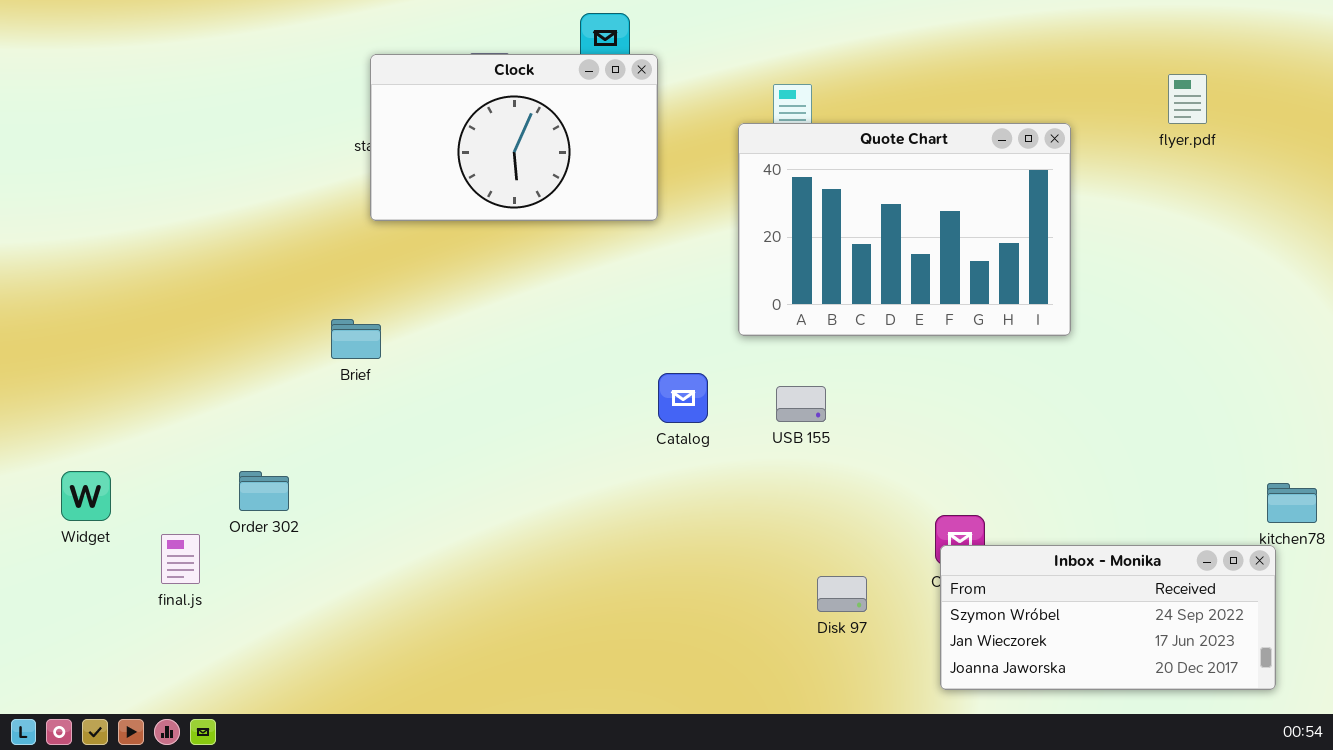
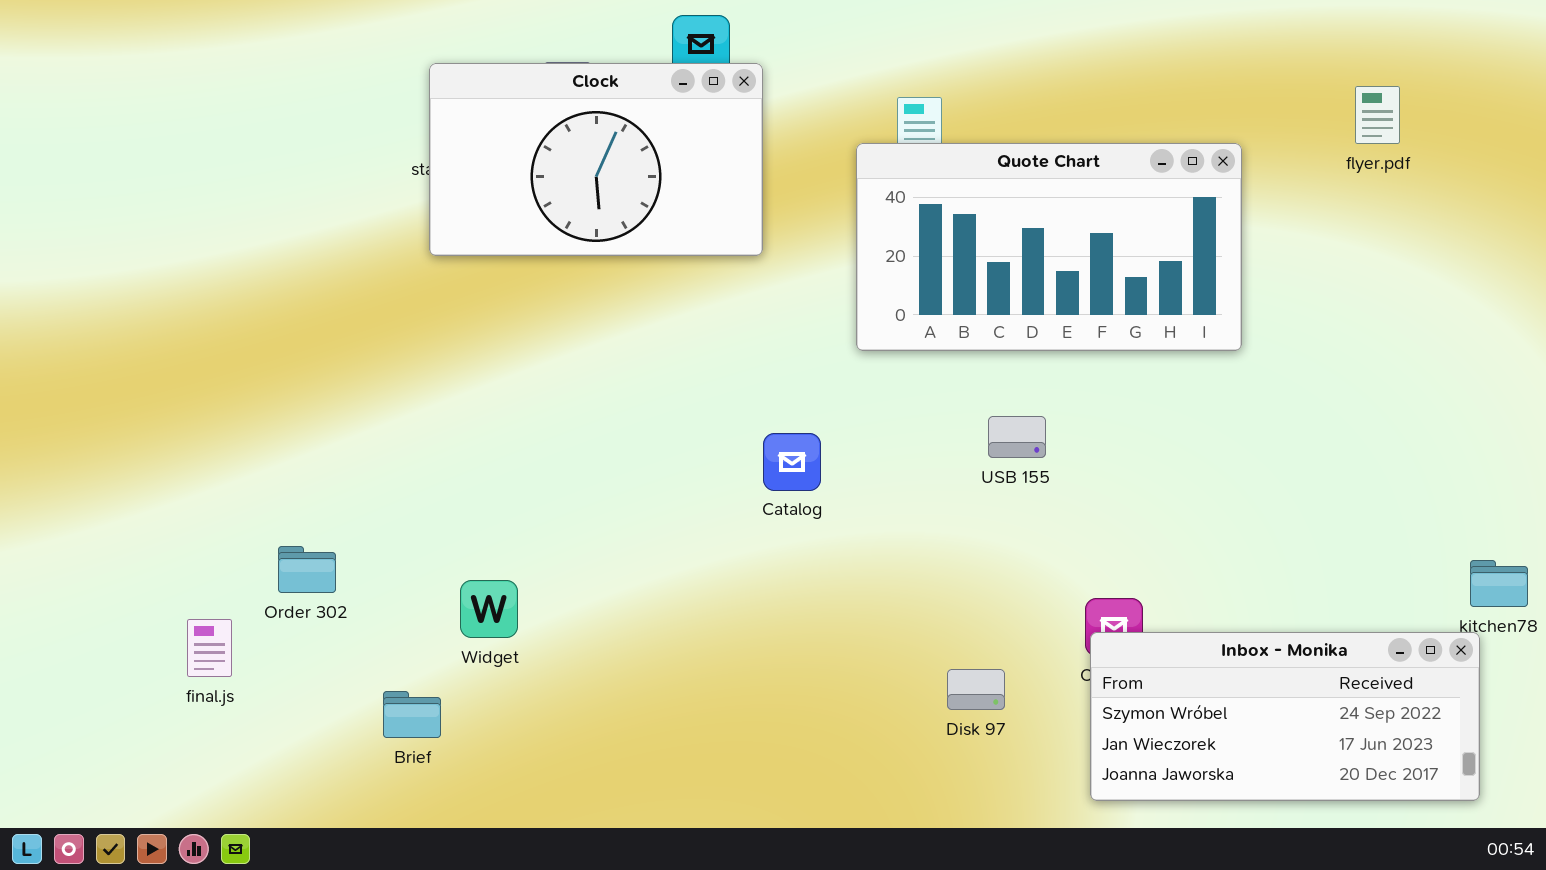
Quote Chart: [738,123,1071,336] -> [856,143,1242,351], resized
Brief: [331,319,381,359] -> [383,691,441,738], moved
USB 155: [776,386,826,422] -> [988,416,1046,458], moved
Widget: [61,471,111,521] -> [460,580,518,638], moved

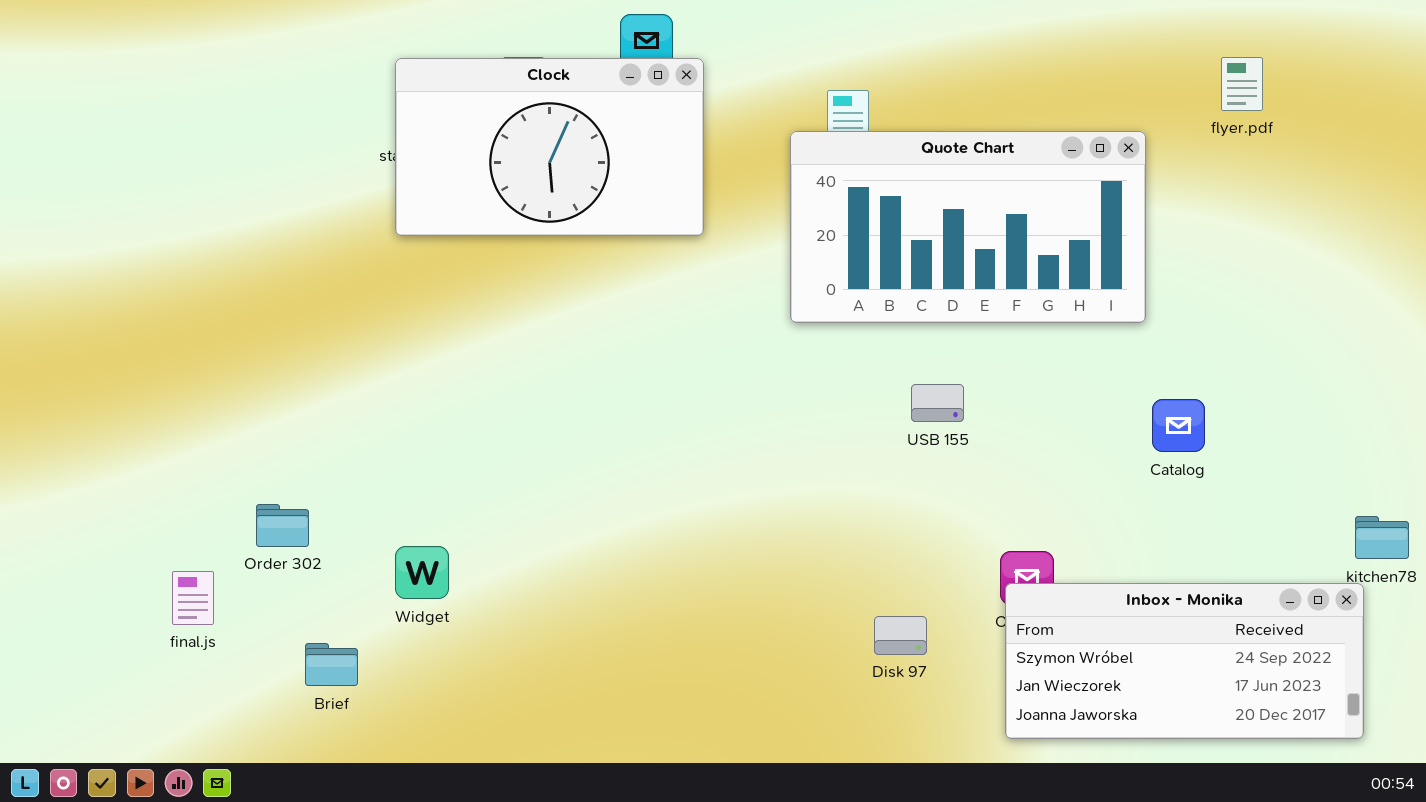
flyer.pdf: [1355,86,1400,144] -> [1221,57,1263,111], moved
Catalog: [763,433,821,491] -> [1152,399,1205,452], moved
Widget: [460,580,518,638] -> [395,546,449,599], moved
Brief: [383,691,441,738] -> [305,643,358,686], moved

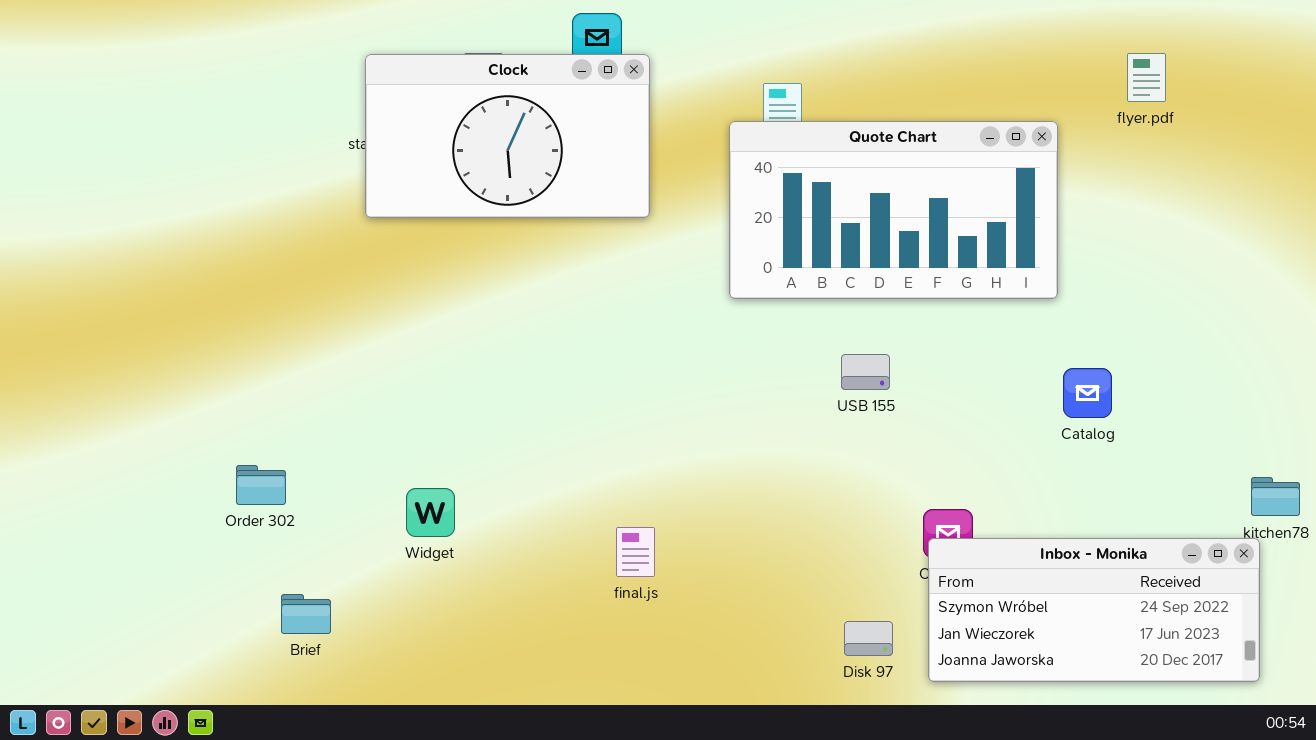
Widget: [395,546,449,599] -> [406,488,455,537], moved
final.js: [172,571,214,625] -> [616,527,655,577], moved
Disk 97: [874,616,927,655] -> [844,621,893,656], moved

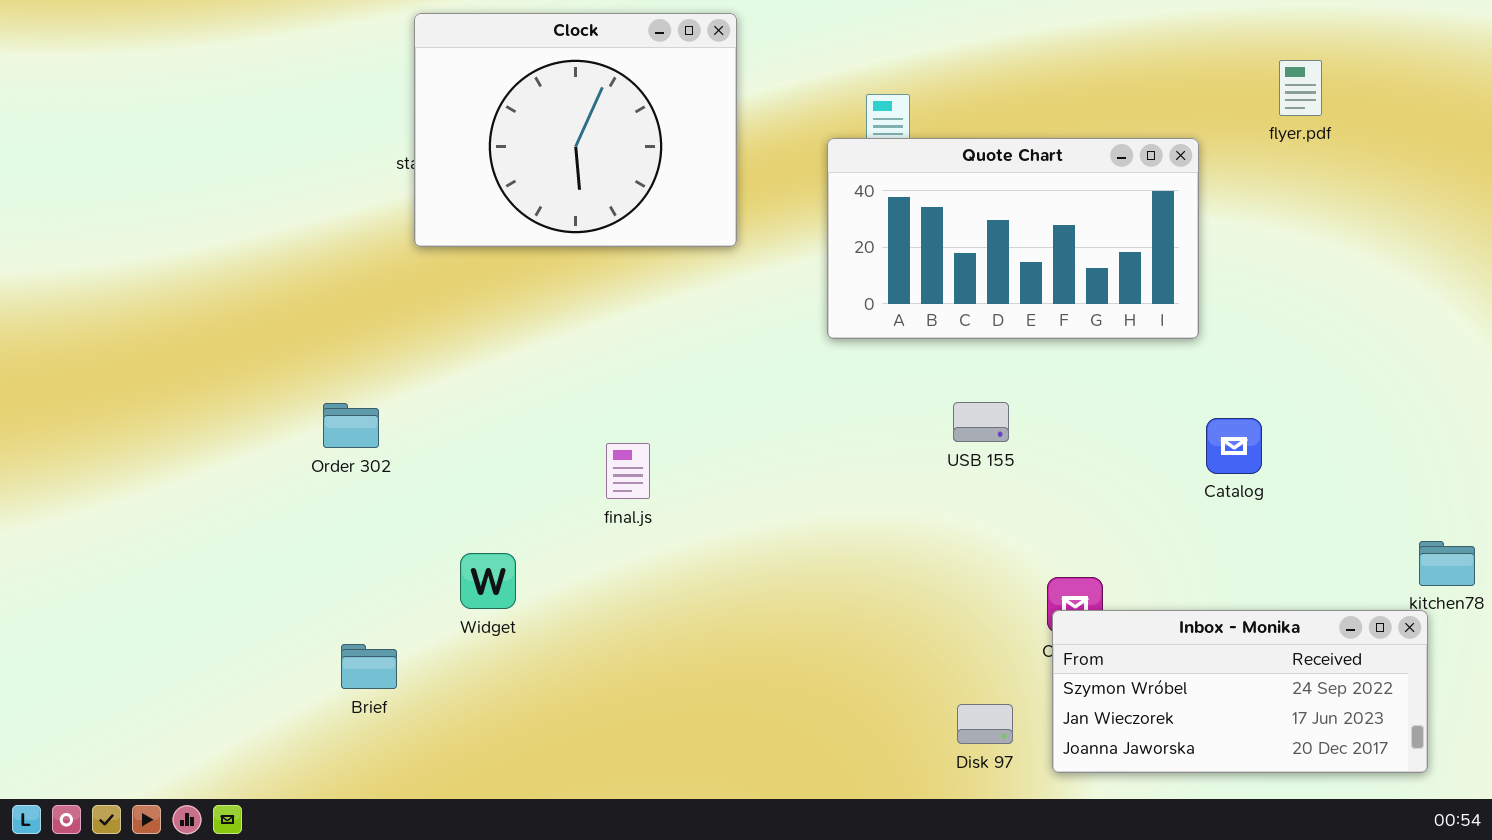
Clock: [365,54,650,218] -> [414,13,737,247], resized
Order 302: [236,465,286,505] -> [323,403,379,448], moved
final.js: [616,527,655,577] -> [606,443,650,499], moved
Brief: [281,594,331,634] -> [341,644,397,689], moved

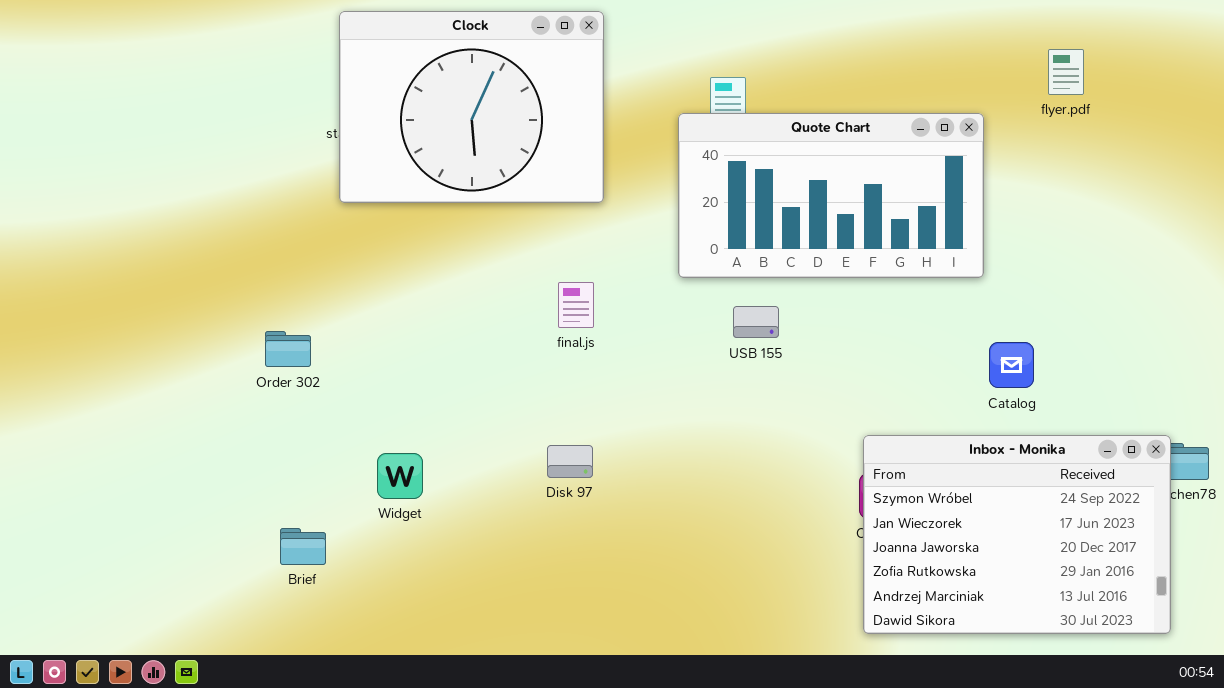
USB 155: [953,402,1009,442] -> [733,306,779,338], moved
final.js: [606,443,650,499] -> [558,282,594,328], moved
Inbox - Monika: [1052,610,1428,773] -> [863,435,1171,634], resized
Disk 97: [957,704,1013,744] -> [547,445,593,478], moved

